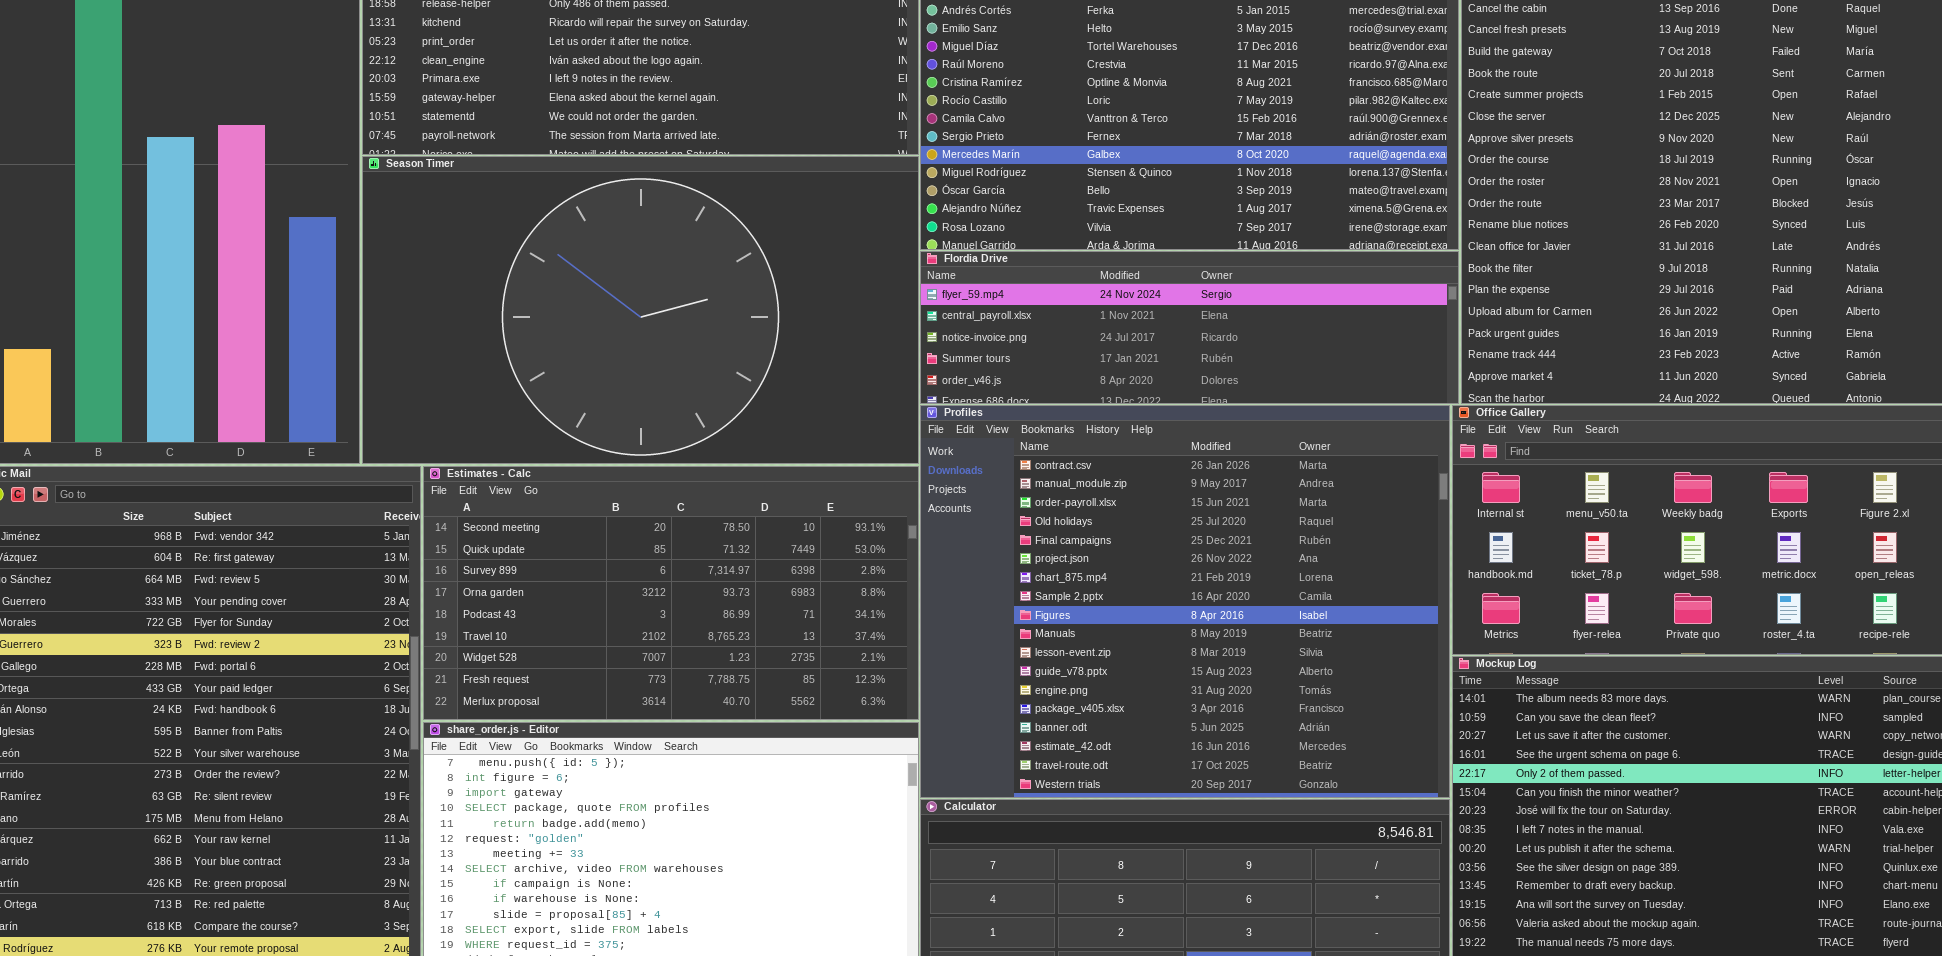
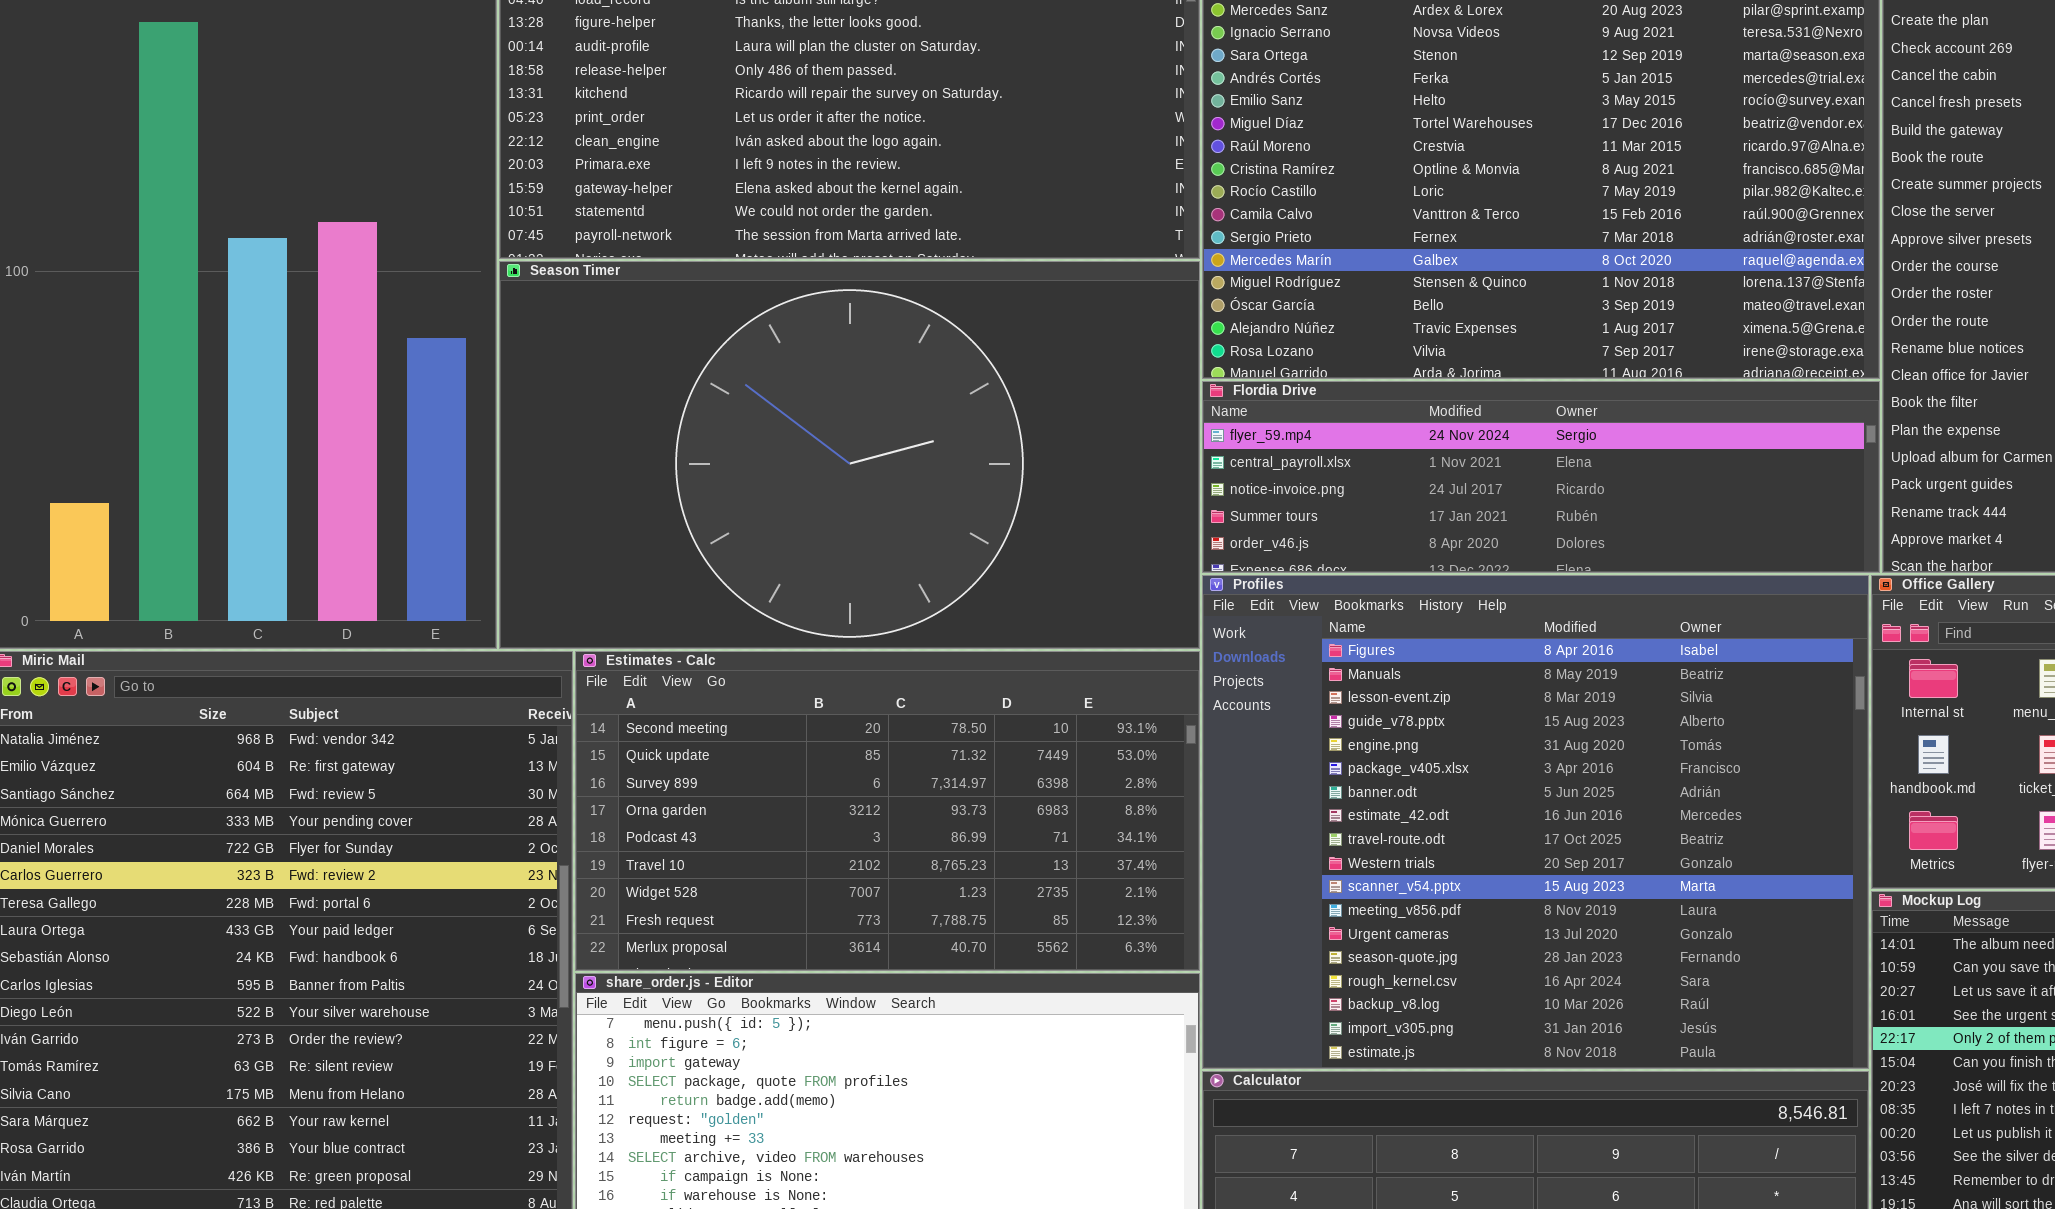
Profiles: [920,405,1450,798] -> [1202,575,1869,1069], scrolled down 8 rows

